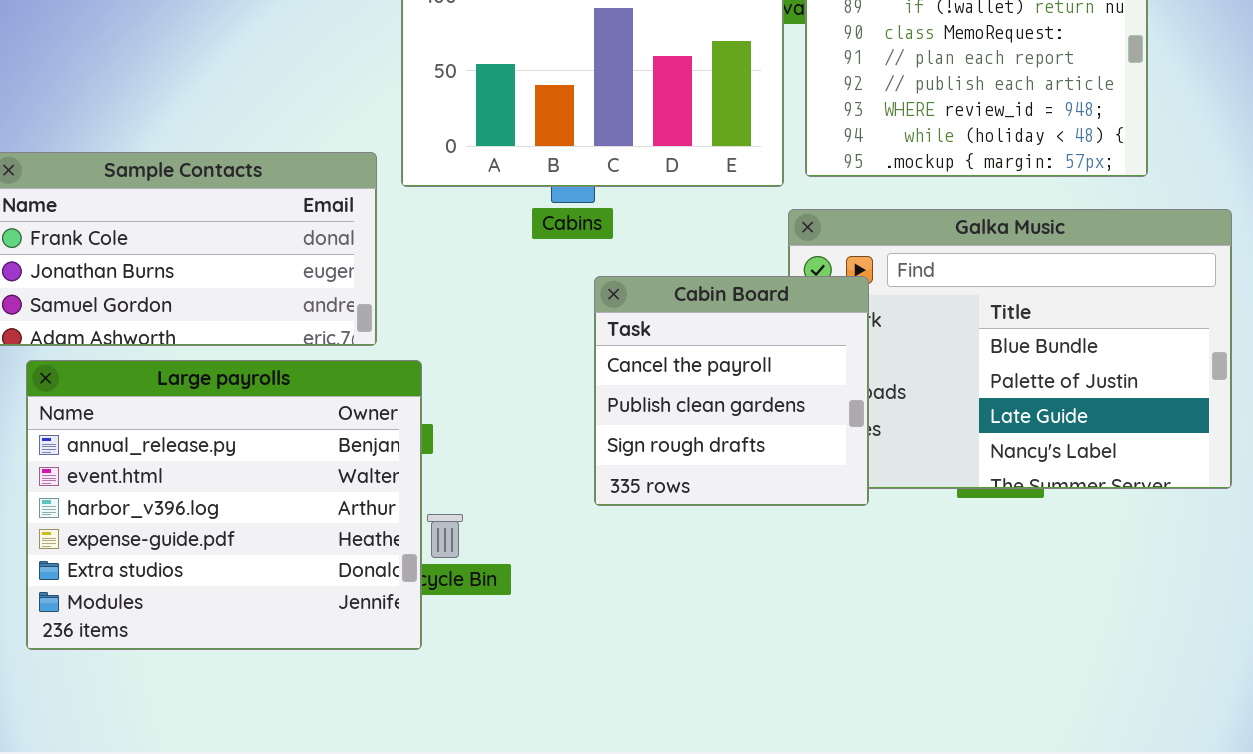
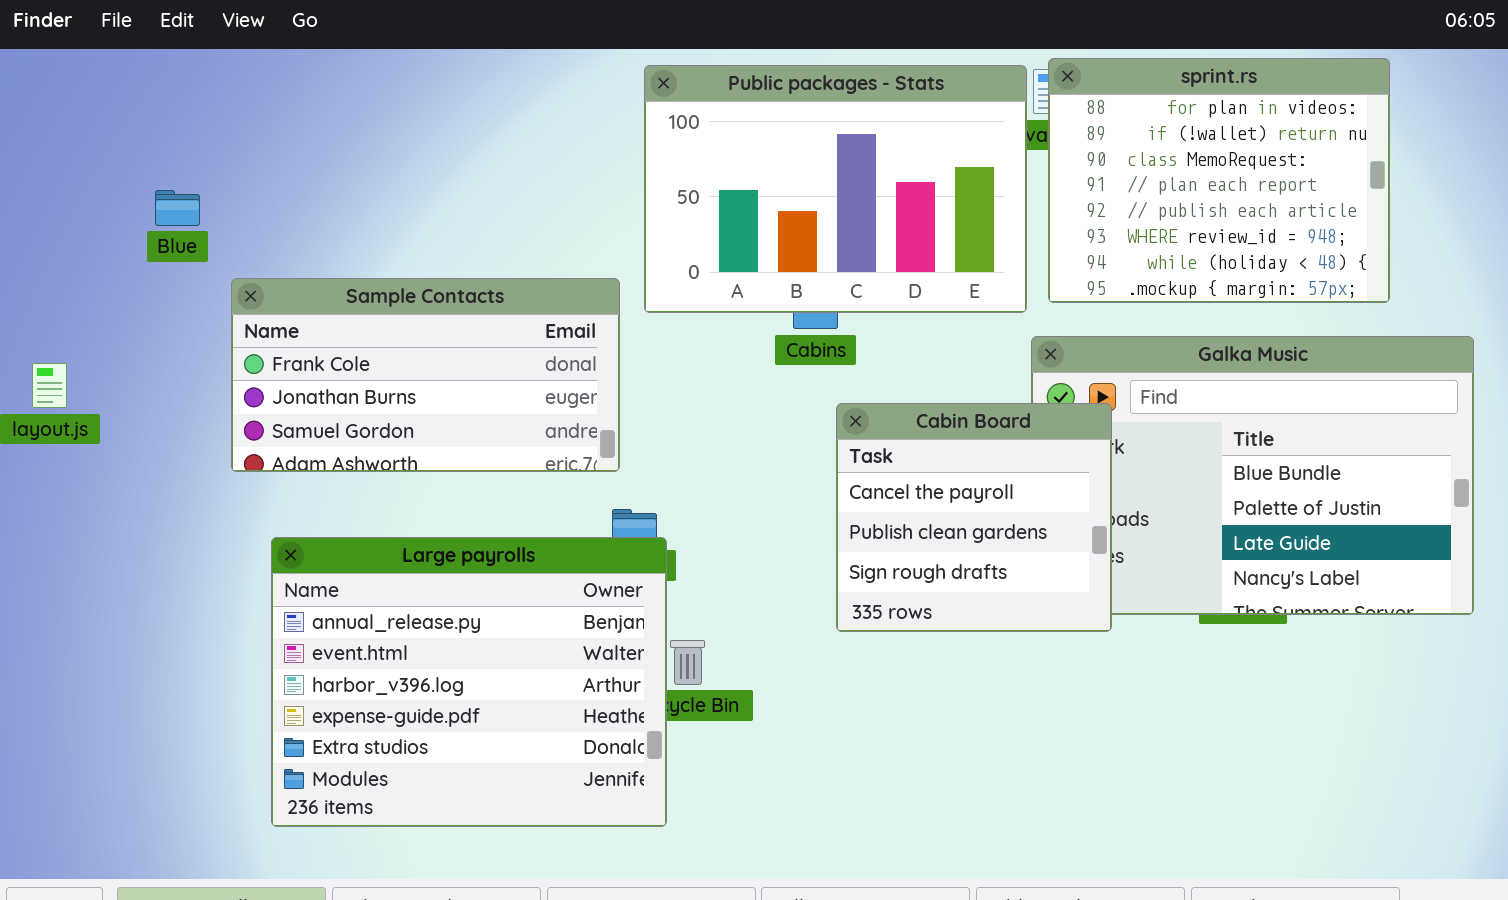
Large payrolls: [26,360,422,650] -> [271,537,667,827], moved

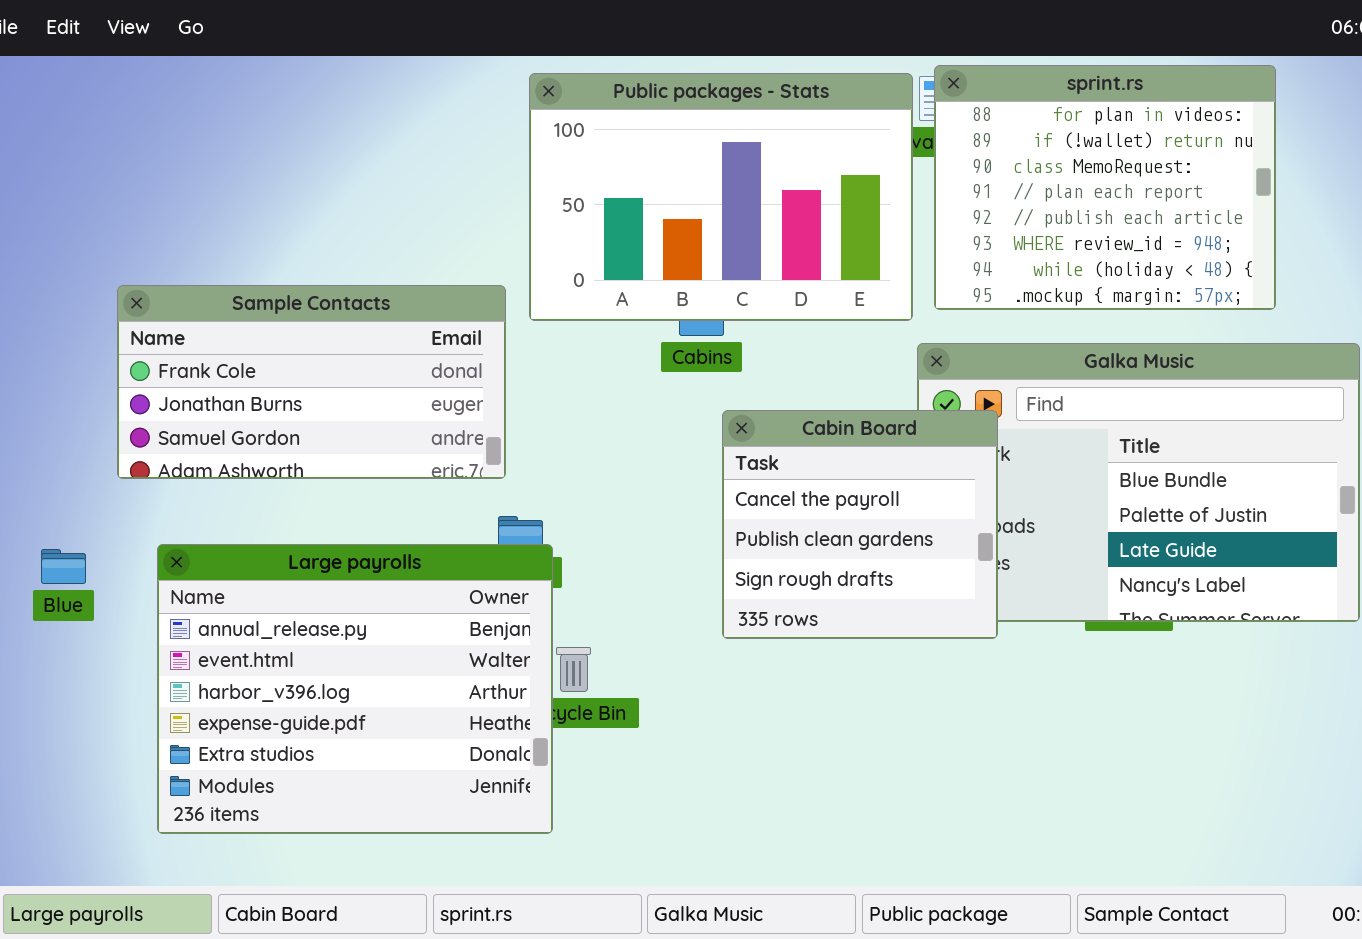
Blue: [155,190,200,226] -> [41,549,86,584], moved

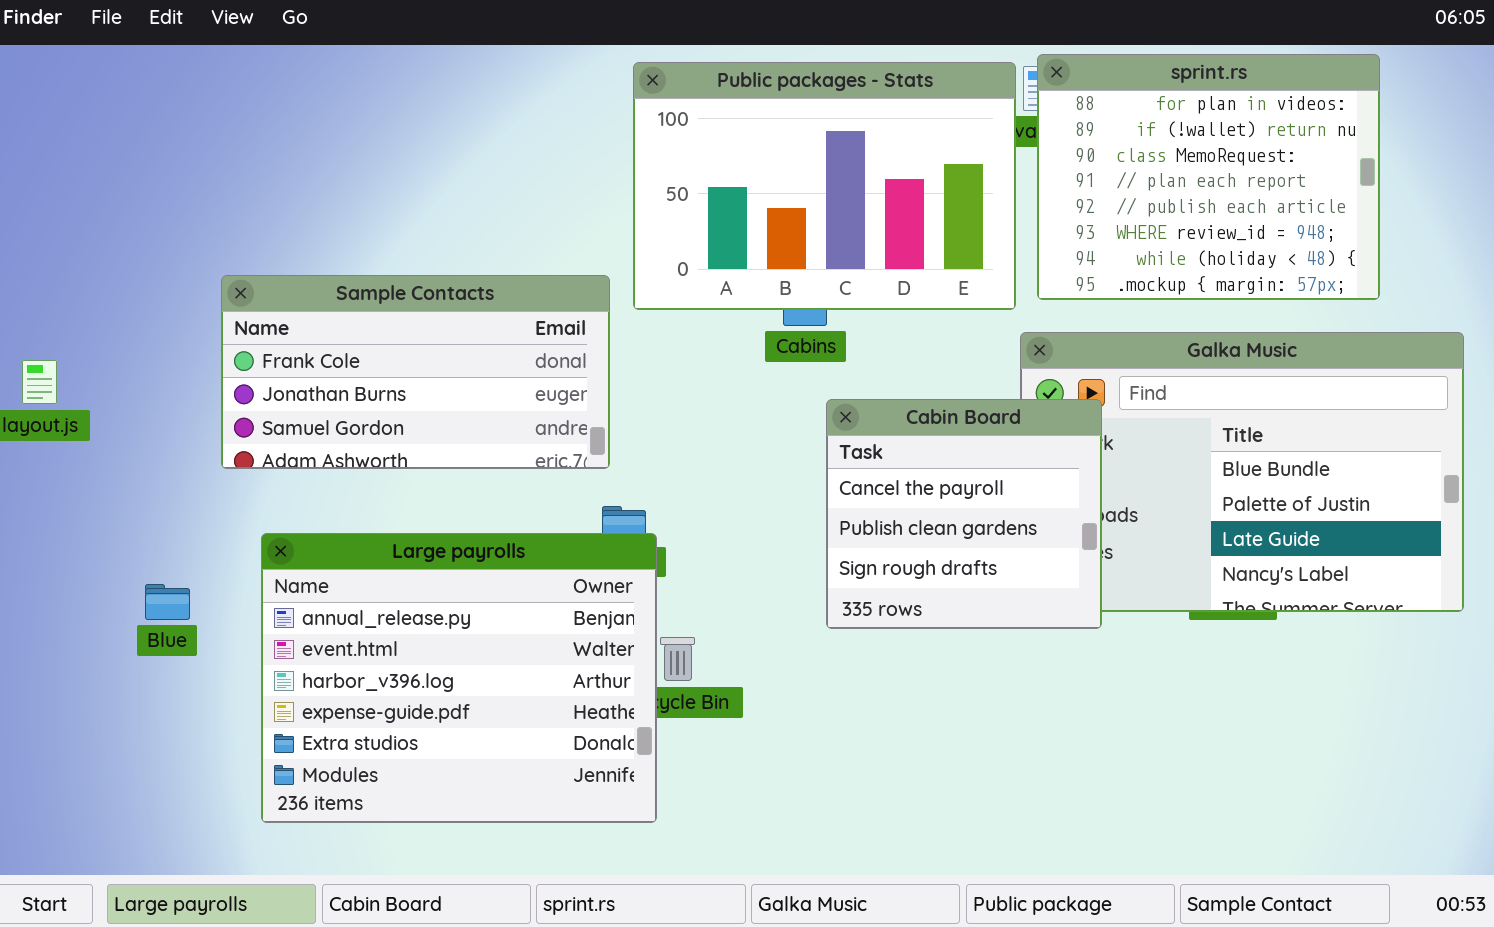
Blue: [41,549,86,584] -> [145,584,190,620], moved

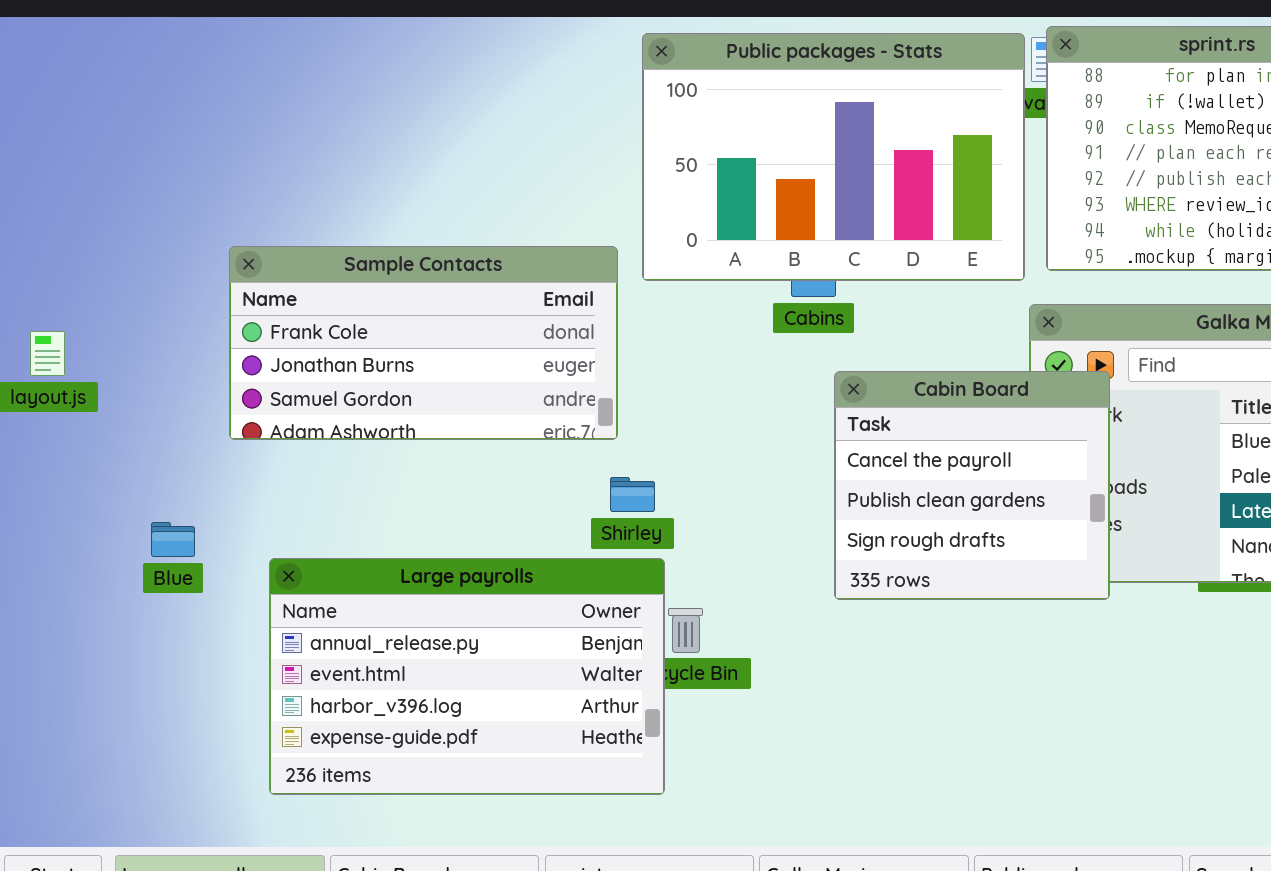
Large payrolls: [261,533,657,823] -> [269,558,665,795], resized
Blue: [145,584,190,620] -> [151,522,195,557], moved

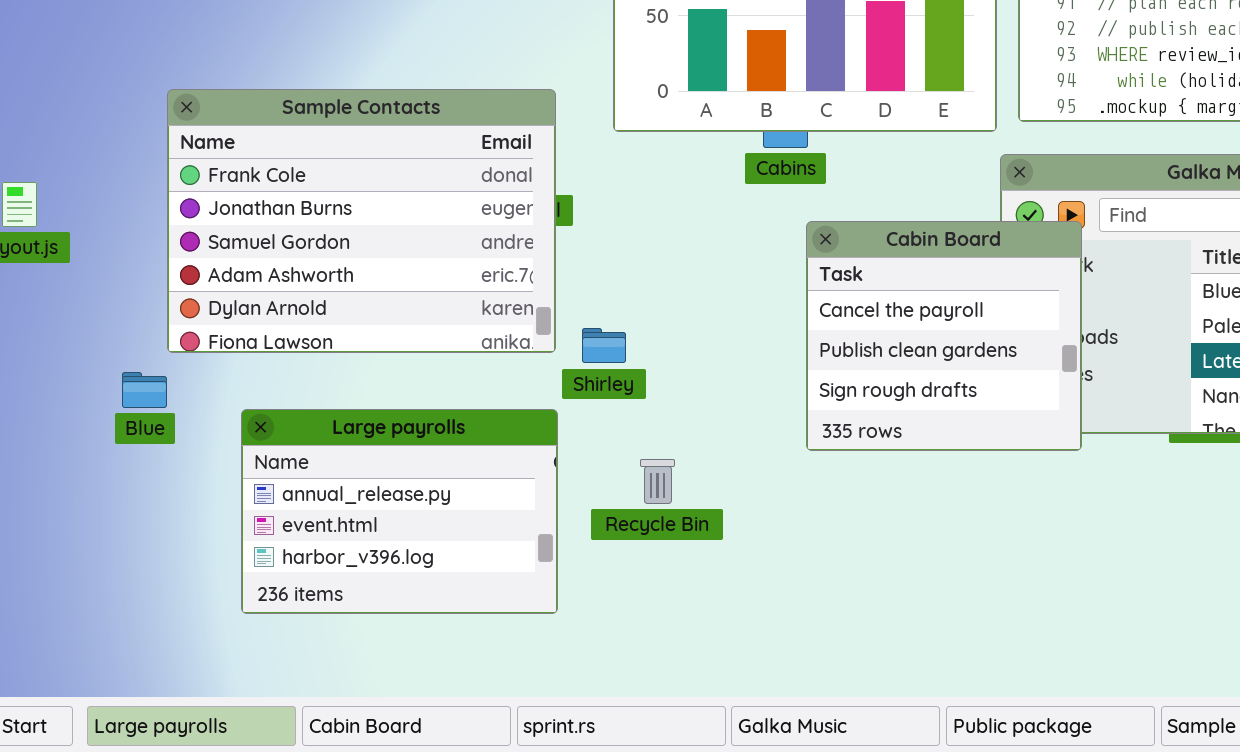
Sample Contacts: [229,246,618,440] -> [167,89,556,353], moved, resized
Large payrolls: [269,558,665,795] -> [241,409,558,614], resized

